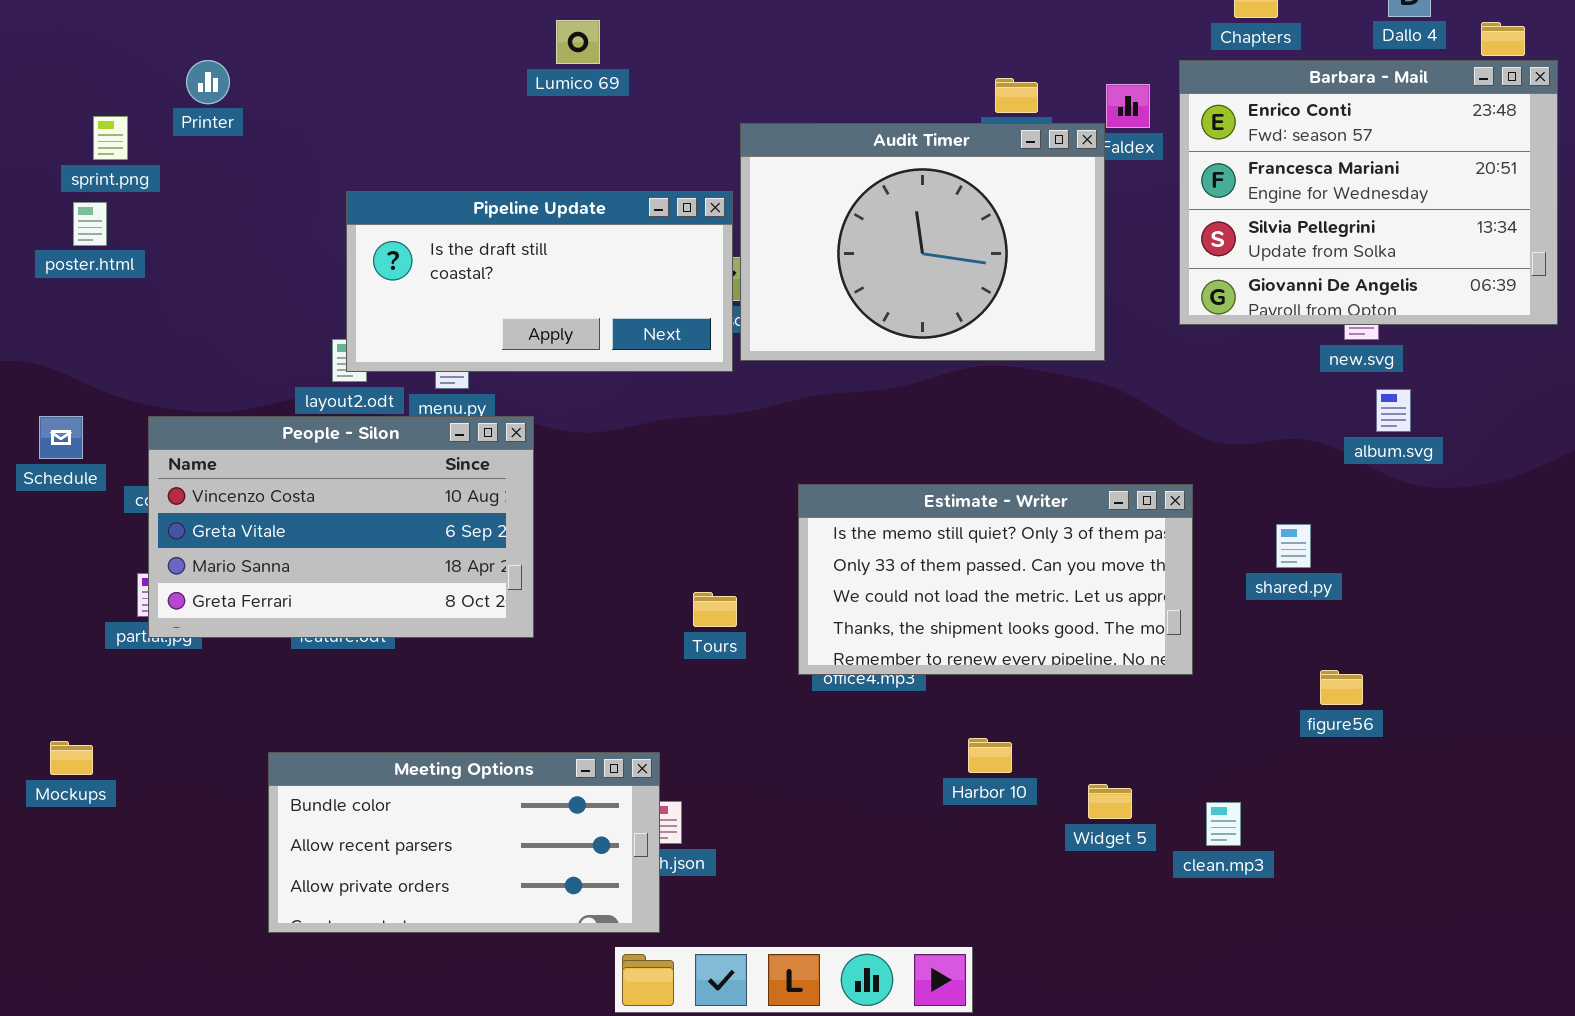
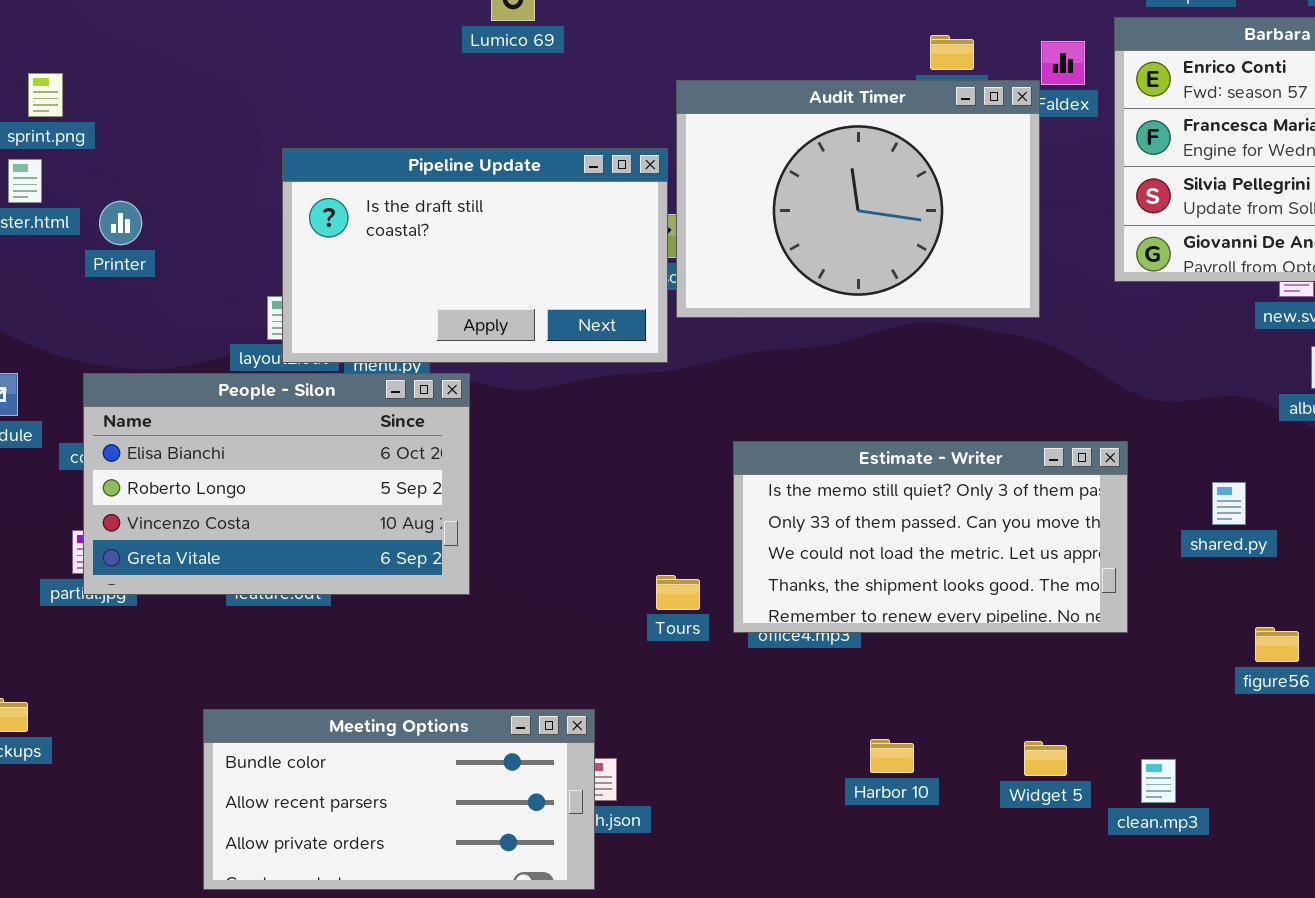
Printer: [186,60,230,104] -> [99,201,142,245], moved
Pipeline Update: [346,191,733,372] -> [282,148,668,363], resized
People - Silon: [148,416,534,638] -> [83,373,470,595], scrolled up 2 rows
Tours: [693,592,737,627] -> [656,575,700,610], moved
Harbor 10: [968,738,1012,773] -> [870,739,914,773], moved

